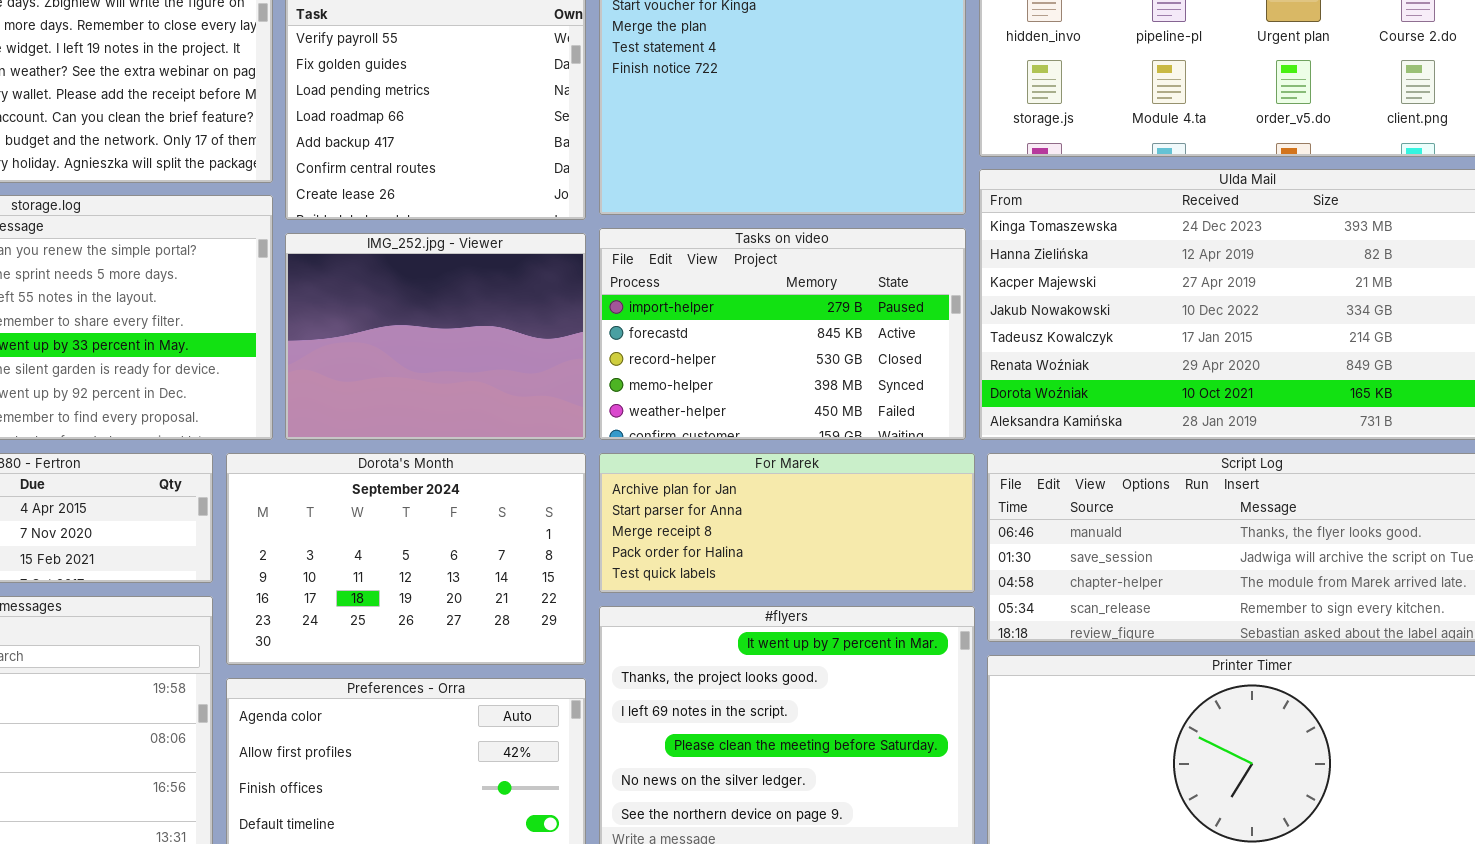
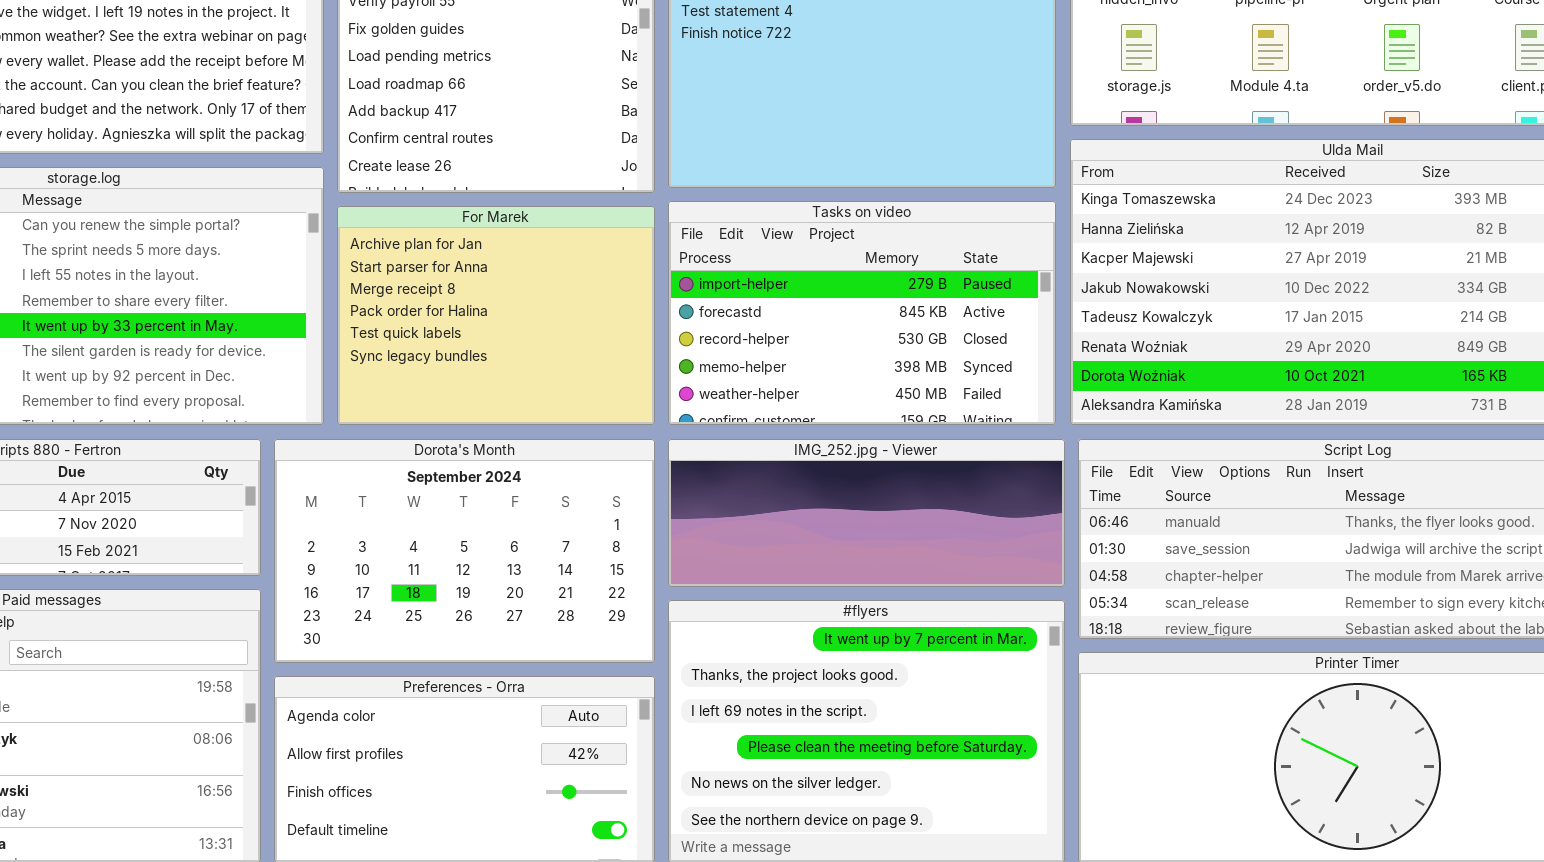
IMG_252.jpg - Viewer: [285,233,586,440] -> [668,439,1065,587], moved, resized
For Marek: [599,453,975,593] -> [337,206,655,425], moved, resized

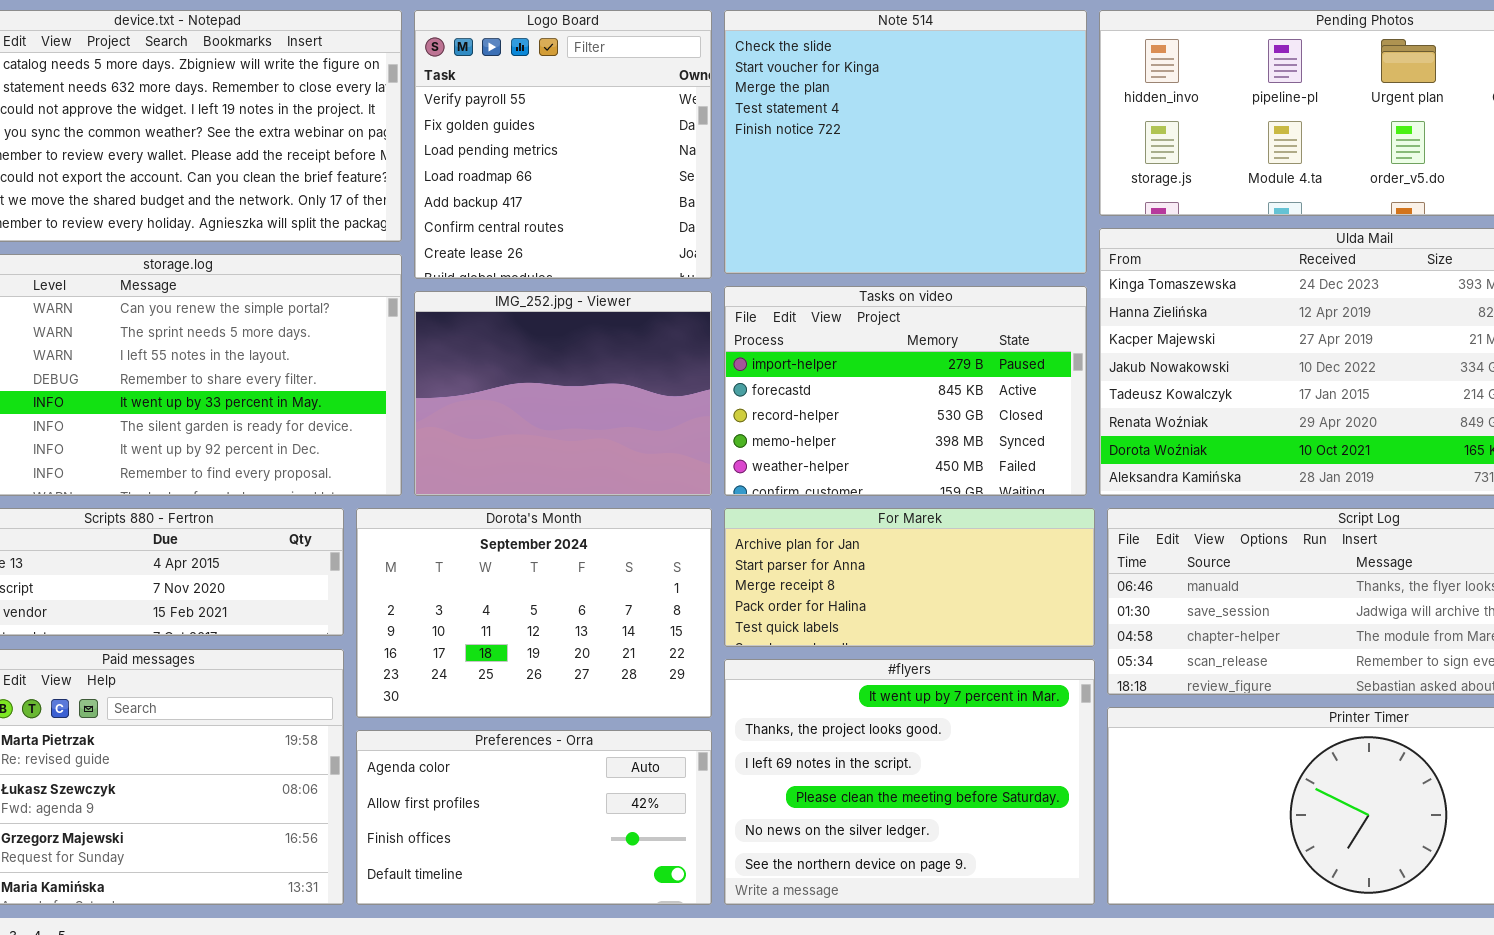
For Marek: [337,206,655,425] -> [724,508,1095,647], moved, resized
IMG_252.jpg - Viewer: [668,439,1065,587] -> [414,291,712,496], moved, resized

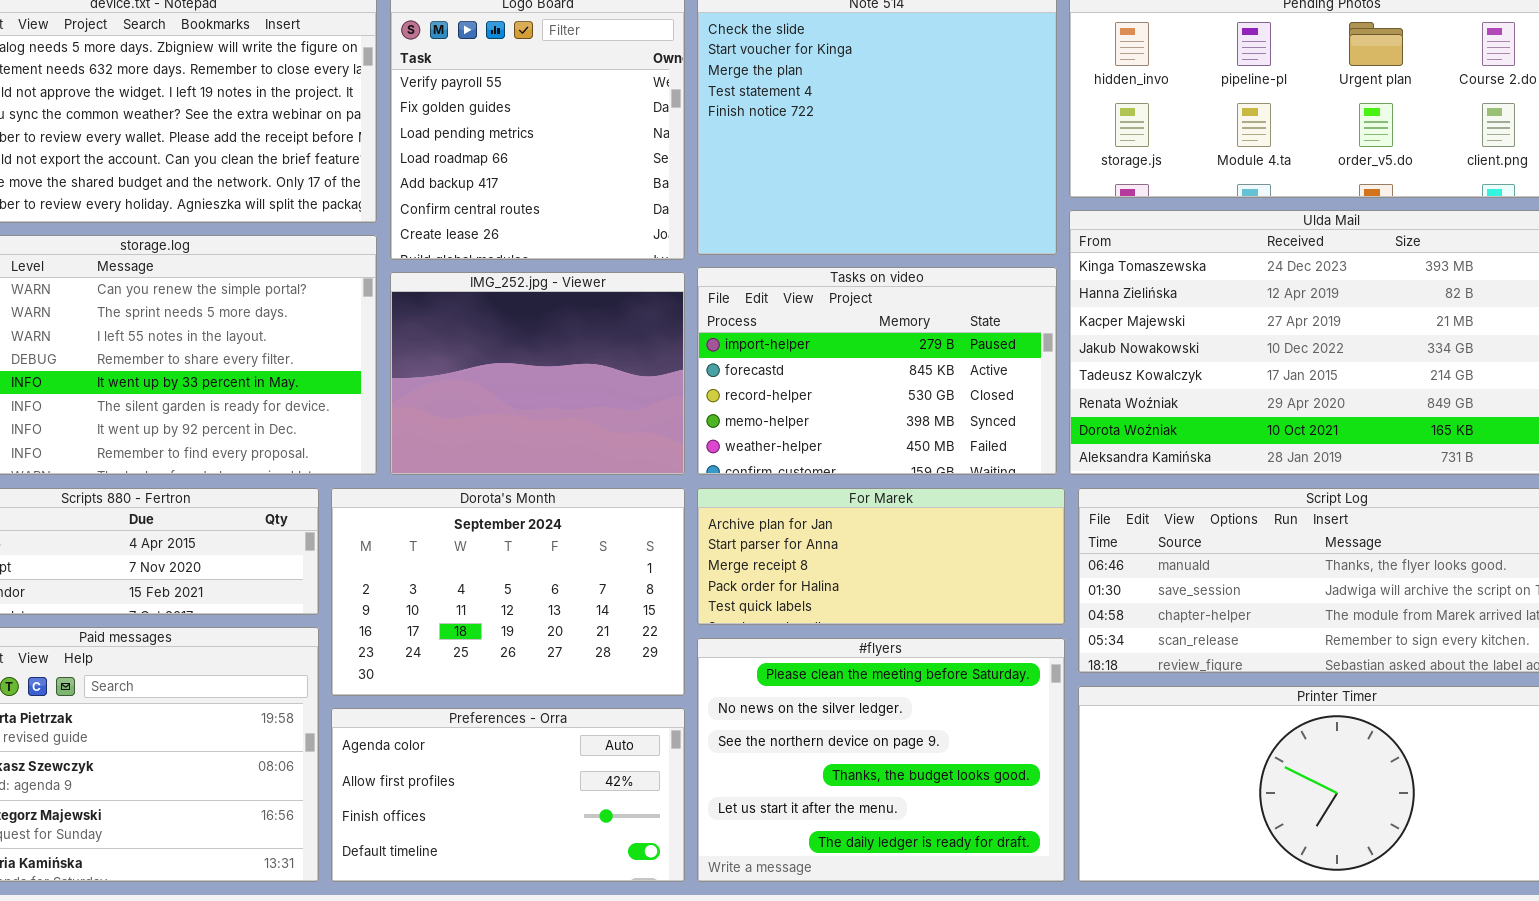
#flyers: [724,659,1095,905] -> [697,638,1065,882], scrolled down 3 rows

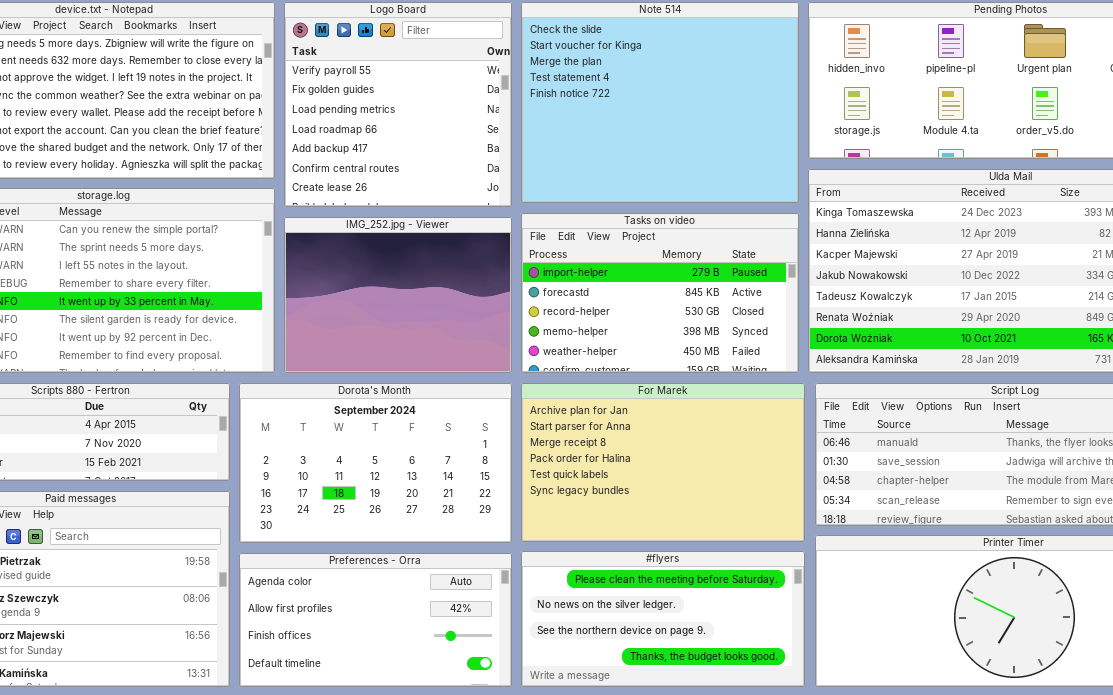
For Marek: [697,488,1065,625] -> [521,383,805,542], resized
#flyers: [697,638,1065,882] -> [521,551,805,687], resized

